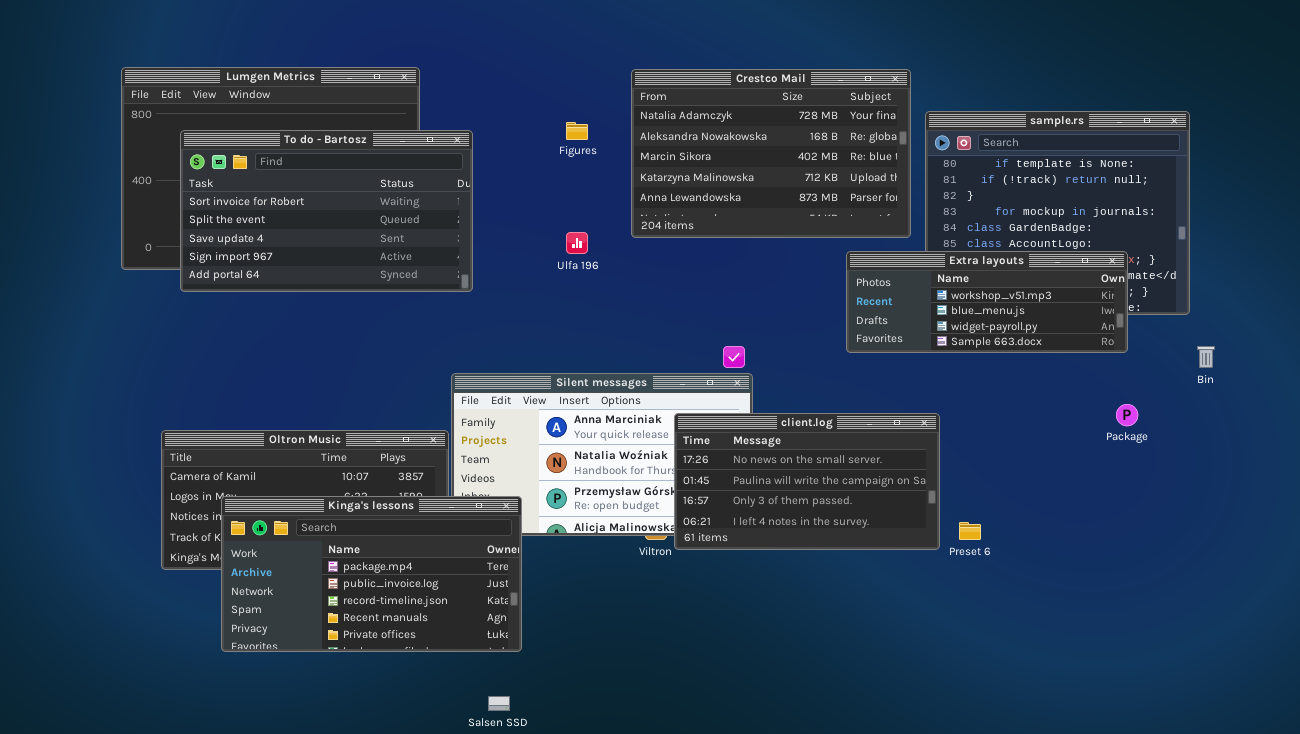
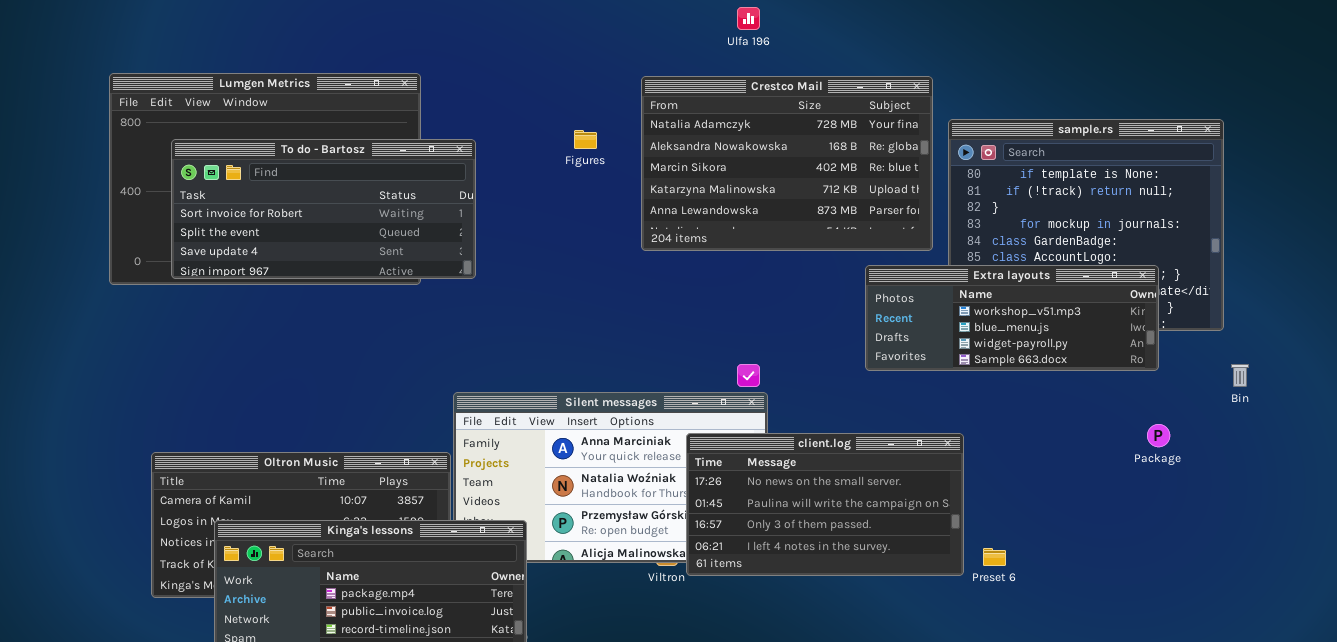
To do - Bartosz: [180,130,473,292] -> [171,139,476,279], resized
Ulfa 196: [566,232,588,254] -> [737,7,760,30], moved

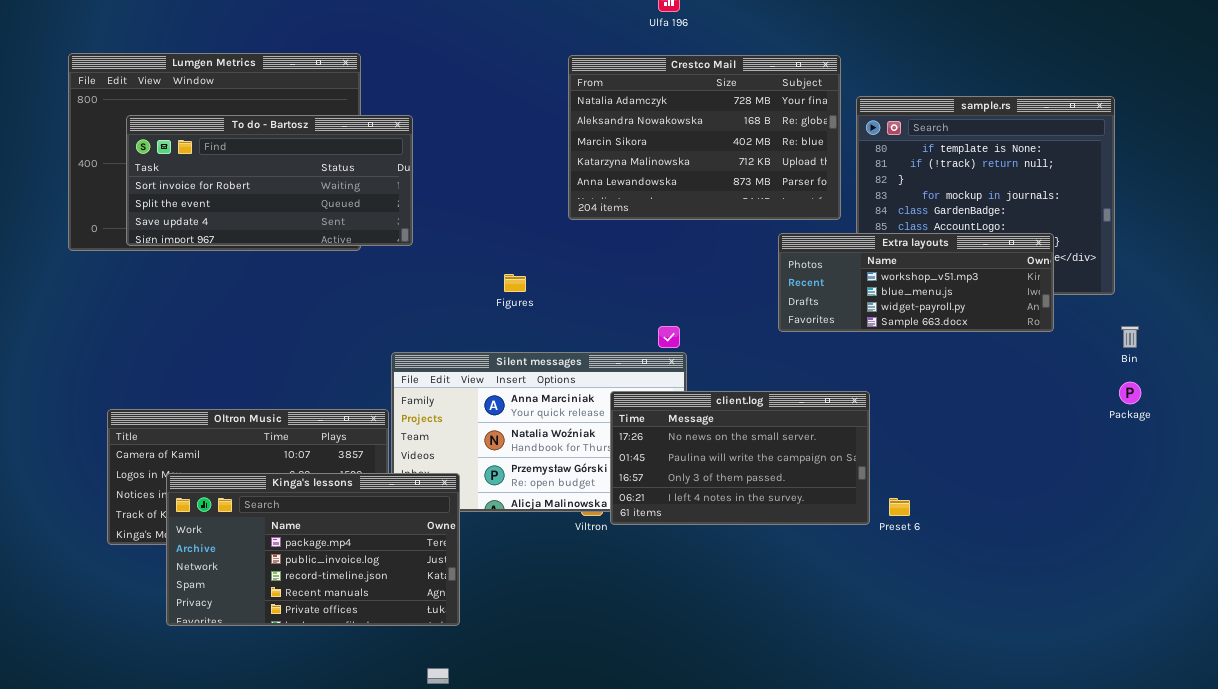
Figures: [574,130,597,149] -> [504,274,526,292], moved
Package: [1147,424,1170,447] -> [1119,382,1141,404], moved

